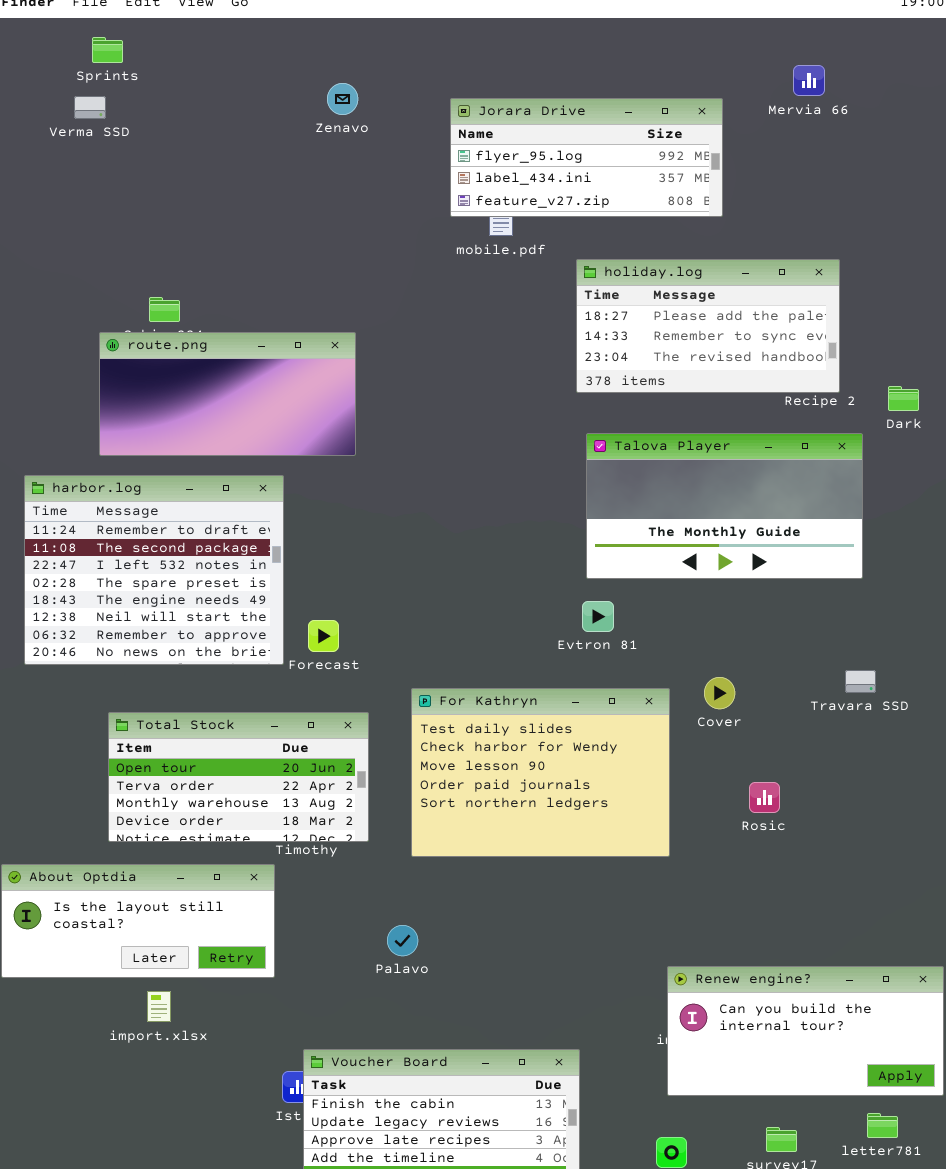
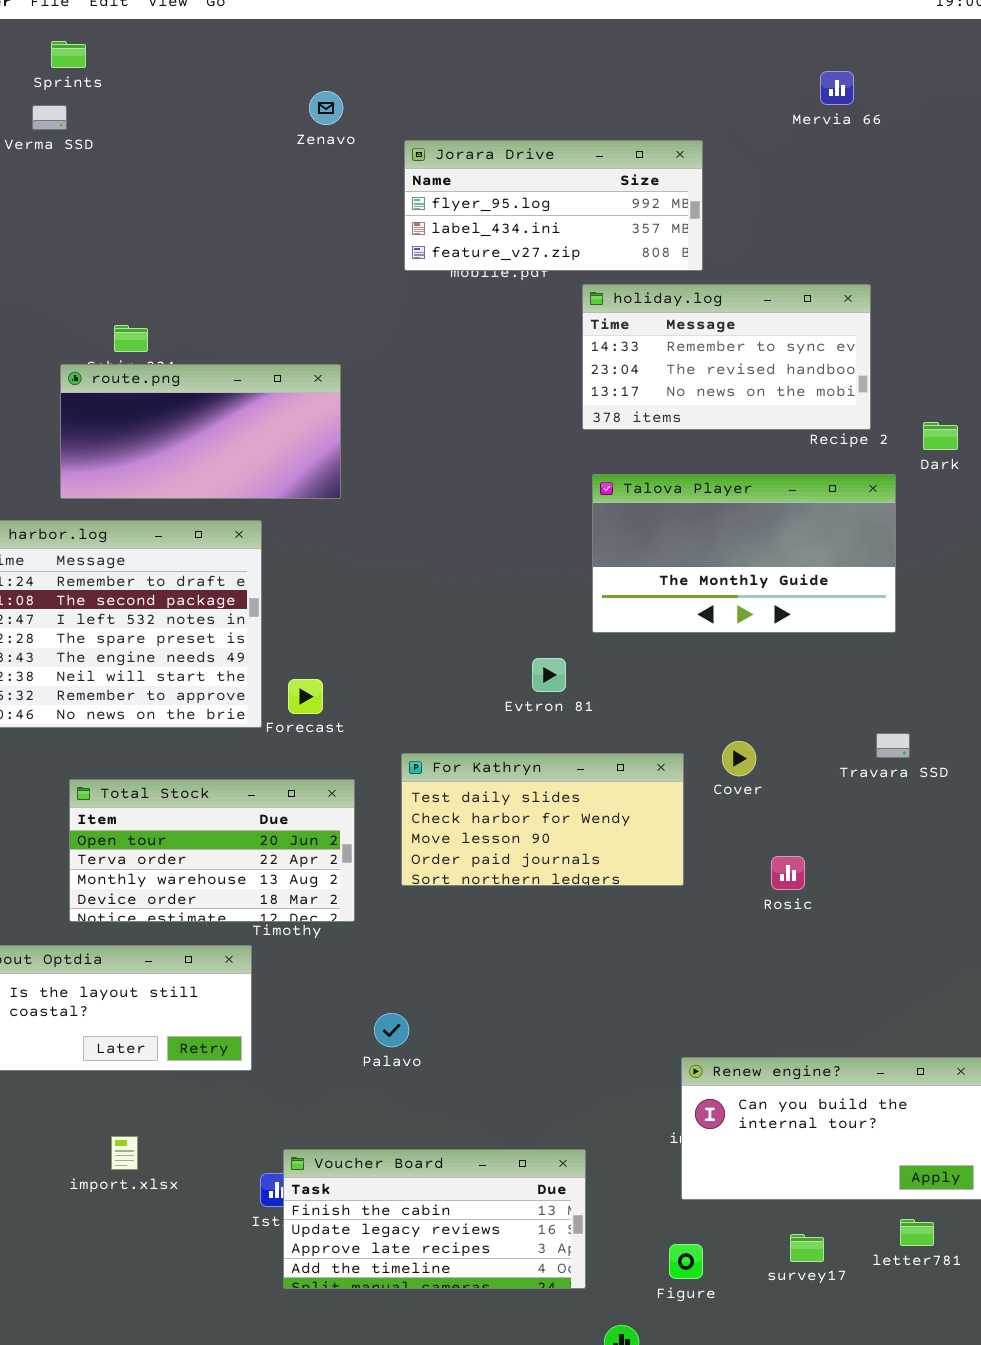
Jorara Drive: [450,98,723,217] -> [404,140,703,271], moved
holiday.log: [576,259,840,393] -> [582,284,871,430], scrolled down 1 row
Evtron 81: [582,601,614,632] -> [532,658,566,692], moved
For Kathryn: [411,688,670,857] -> [401,753,684,886], resized
import.xlsx: [147,991,171,1022] -> [111,1136,138,1170], moved

